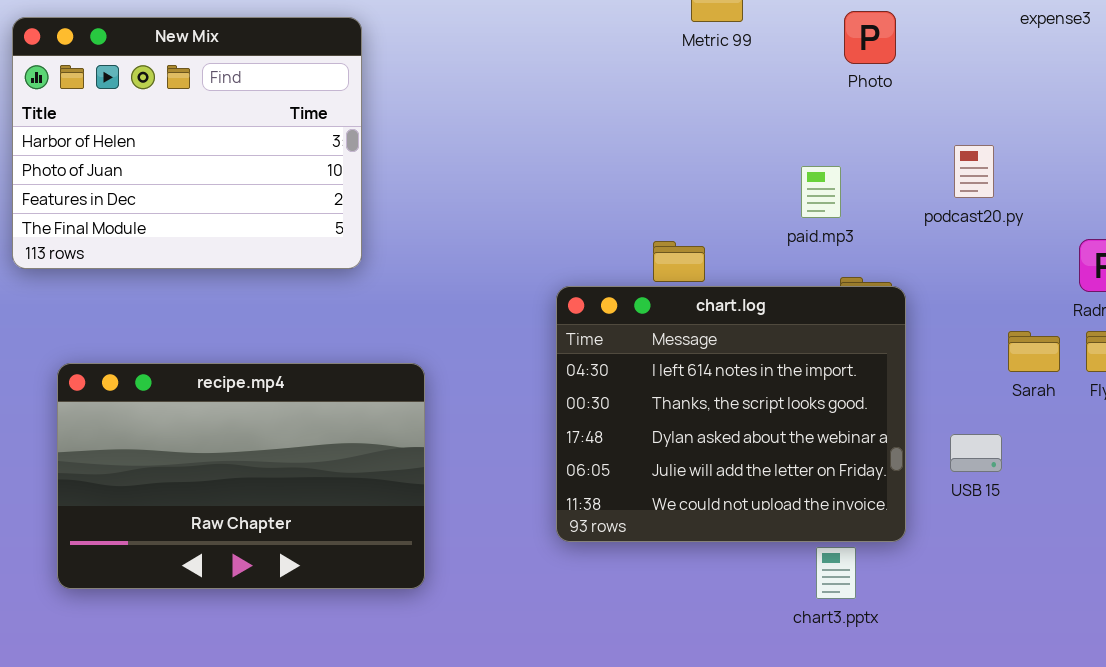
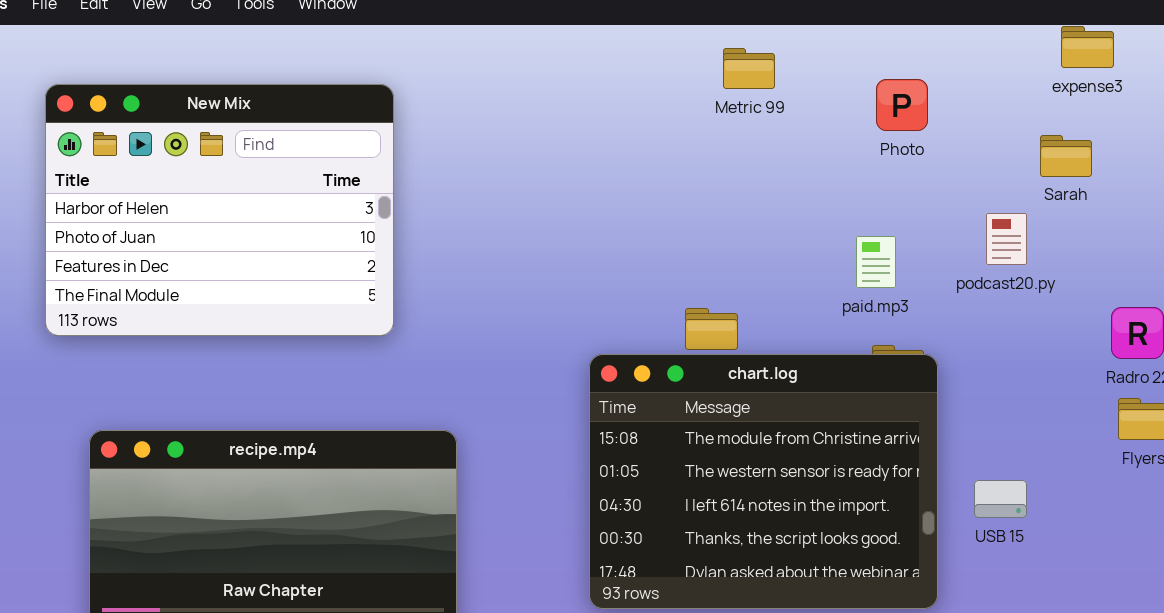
paid.mp3: [801,166,841,218] -> [856,236,896,288], moved
chart.log: [556,286,906,542] -> [589,354,938,609], scrolled up 2 rows
Sarah: [1008,331,1060,372] -> [1040,135,1092,177], moved
USB 15: [950,434,1002,472] -> [974,480,1027,518], moved

